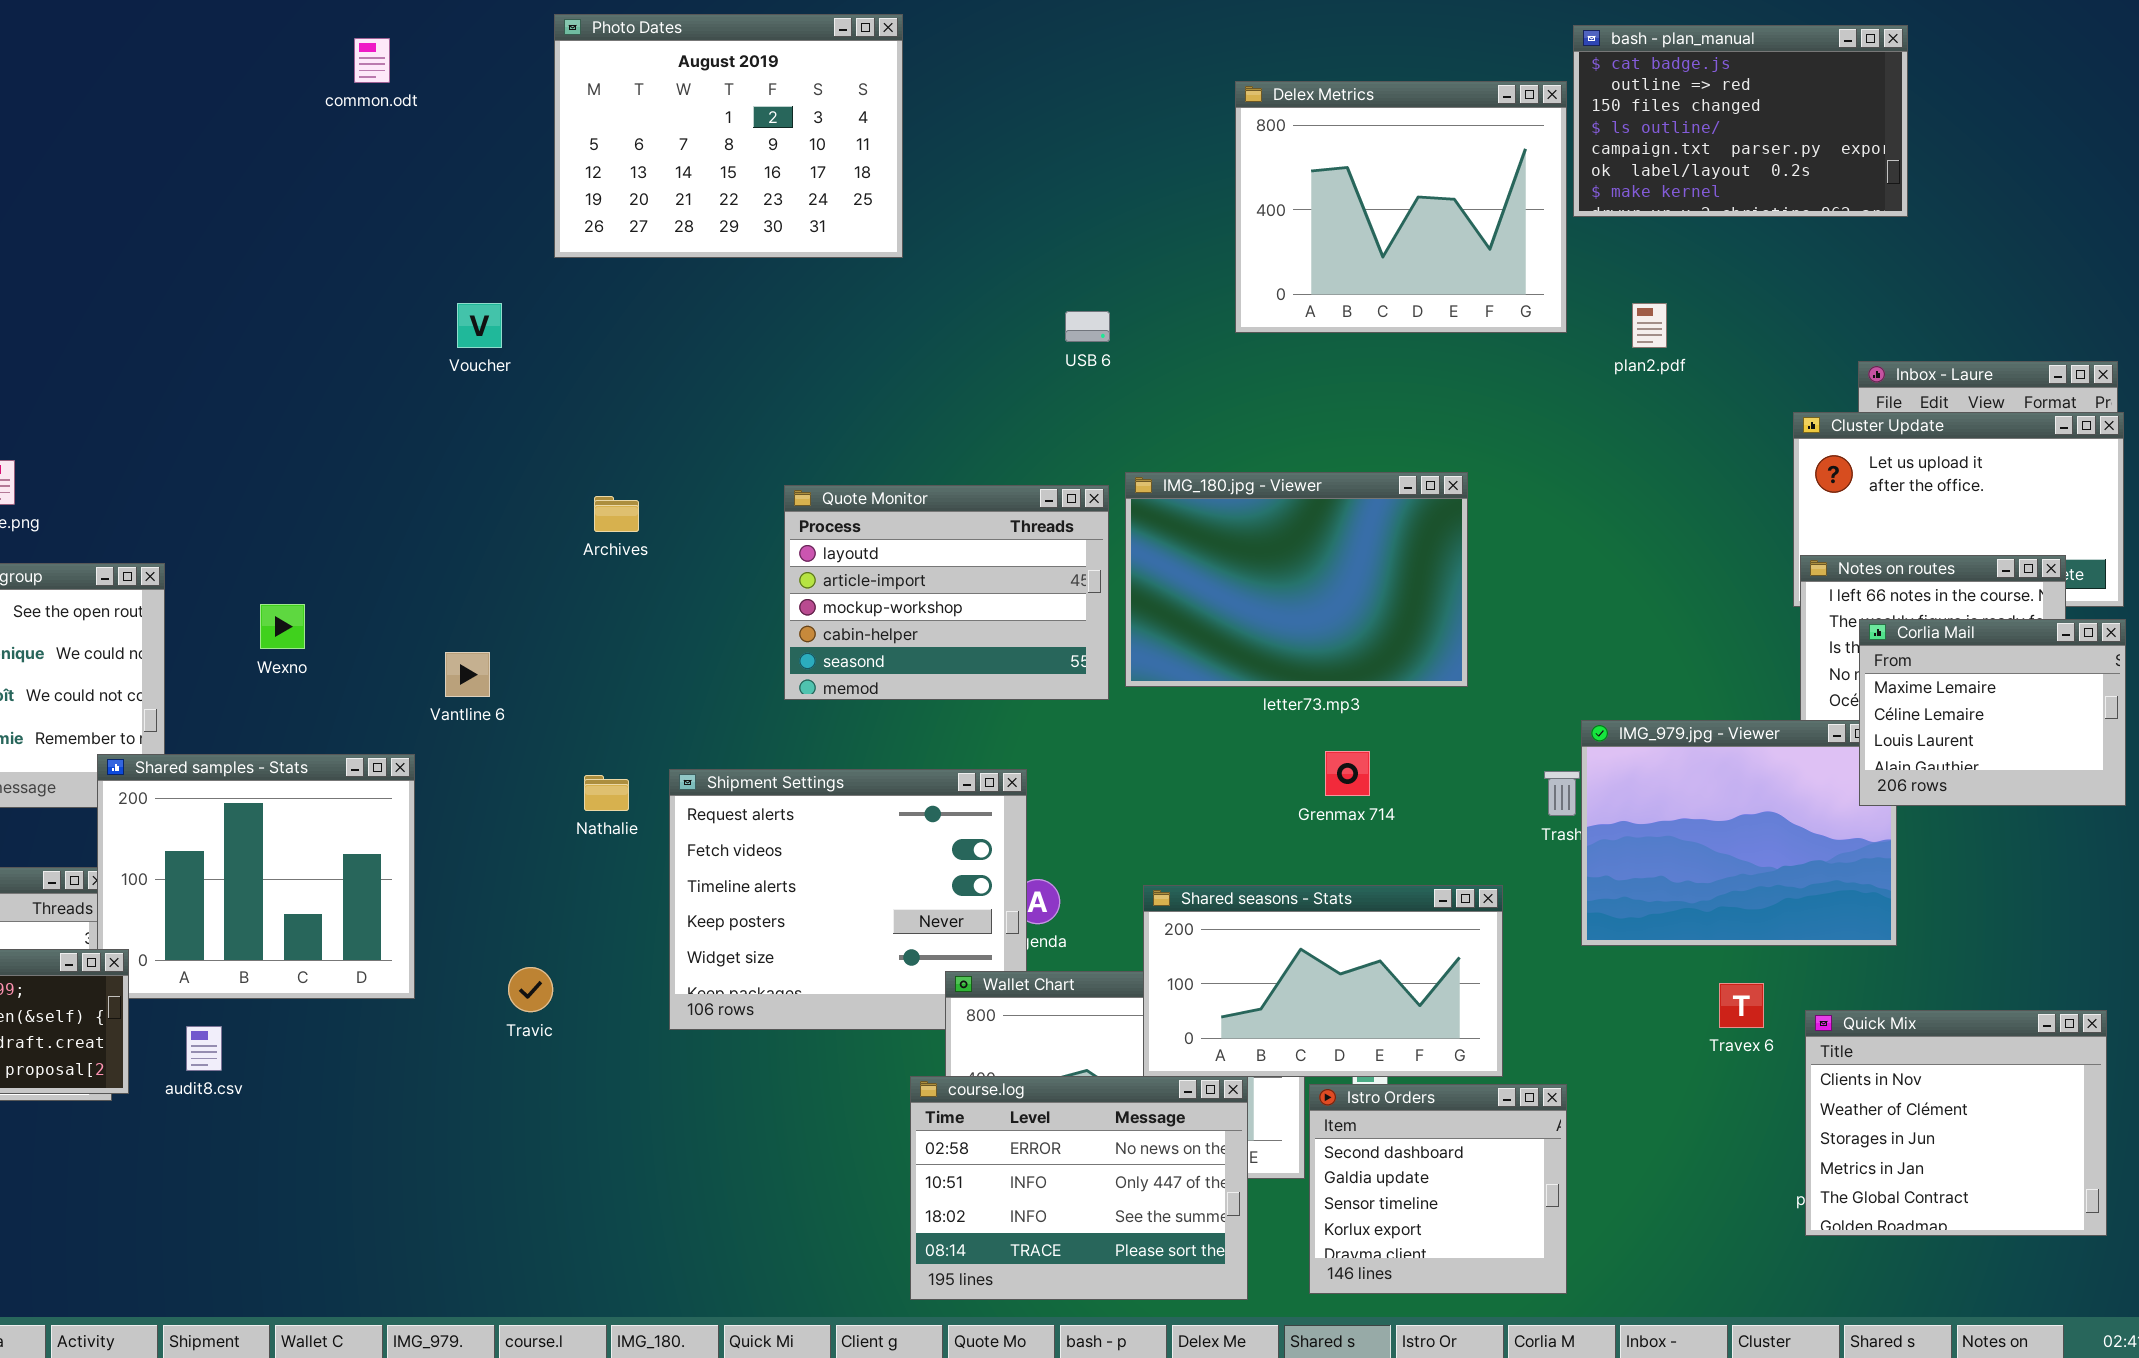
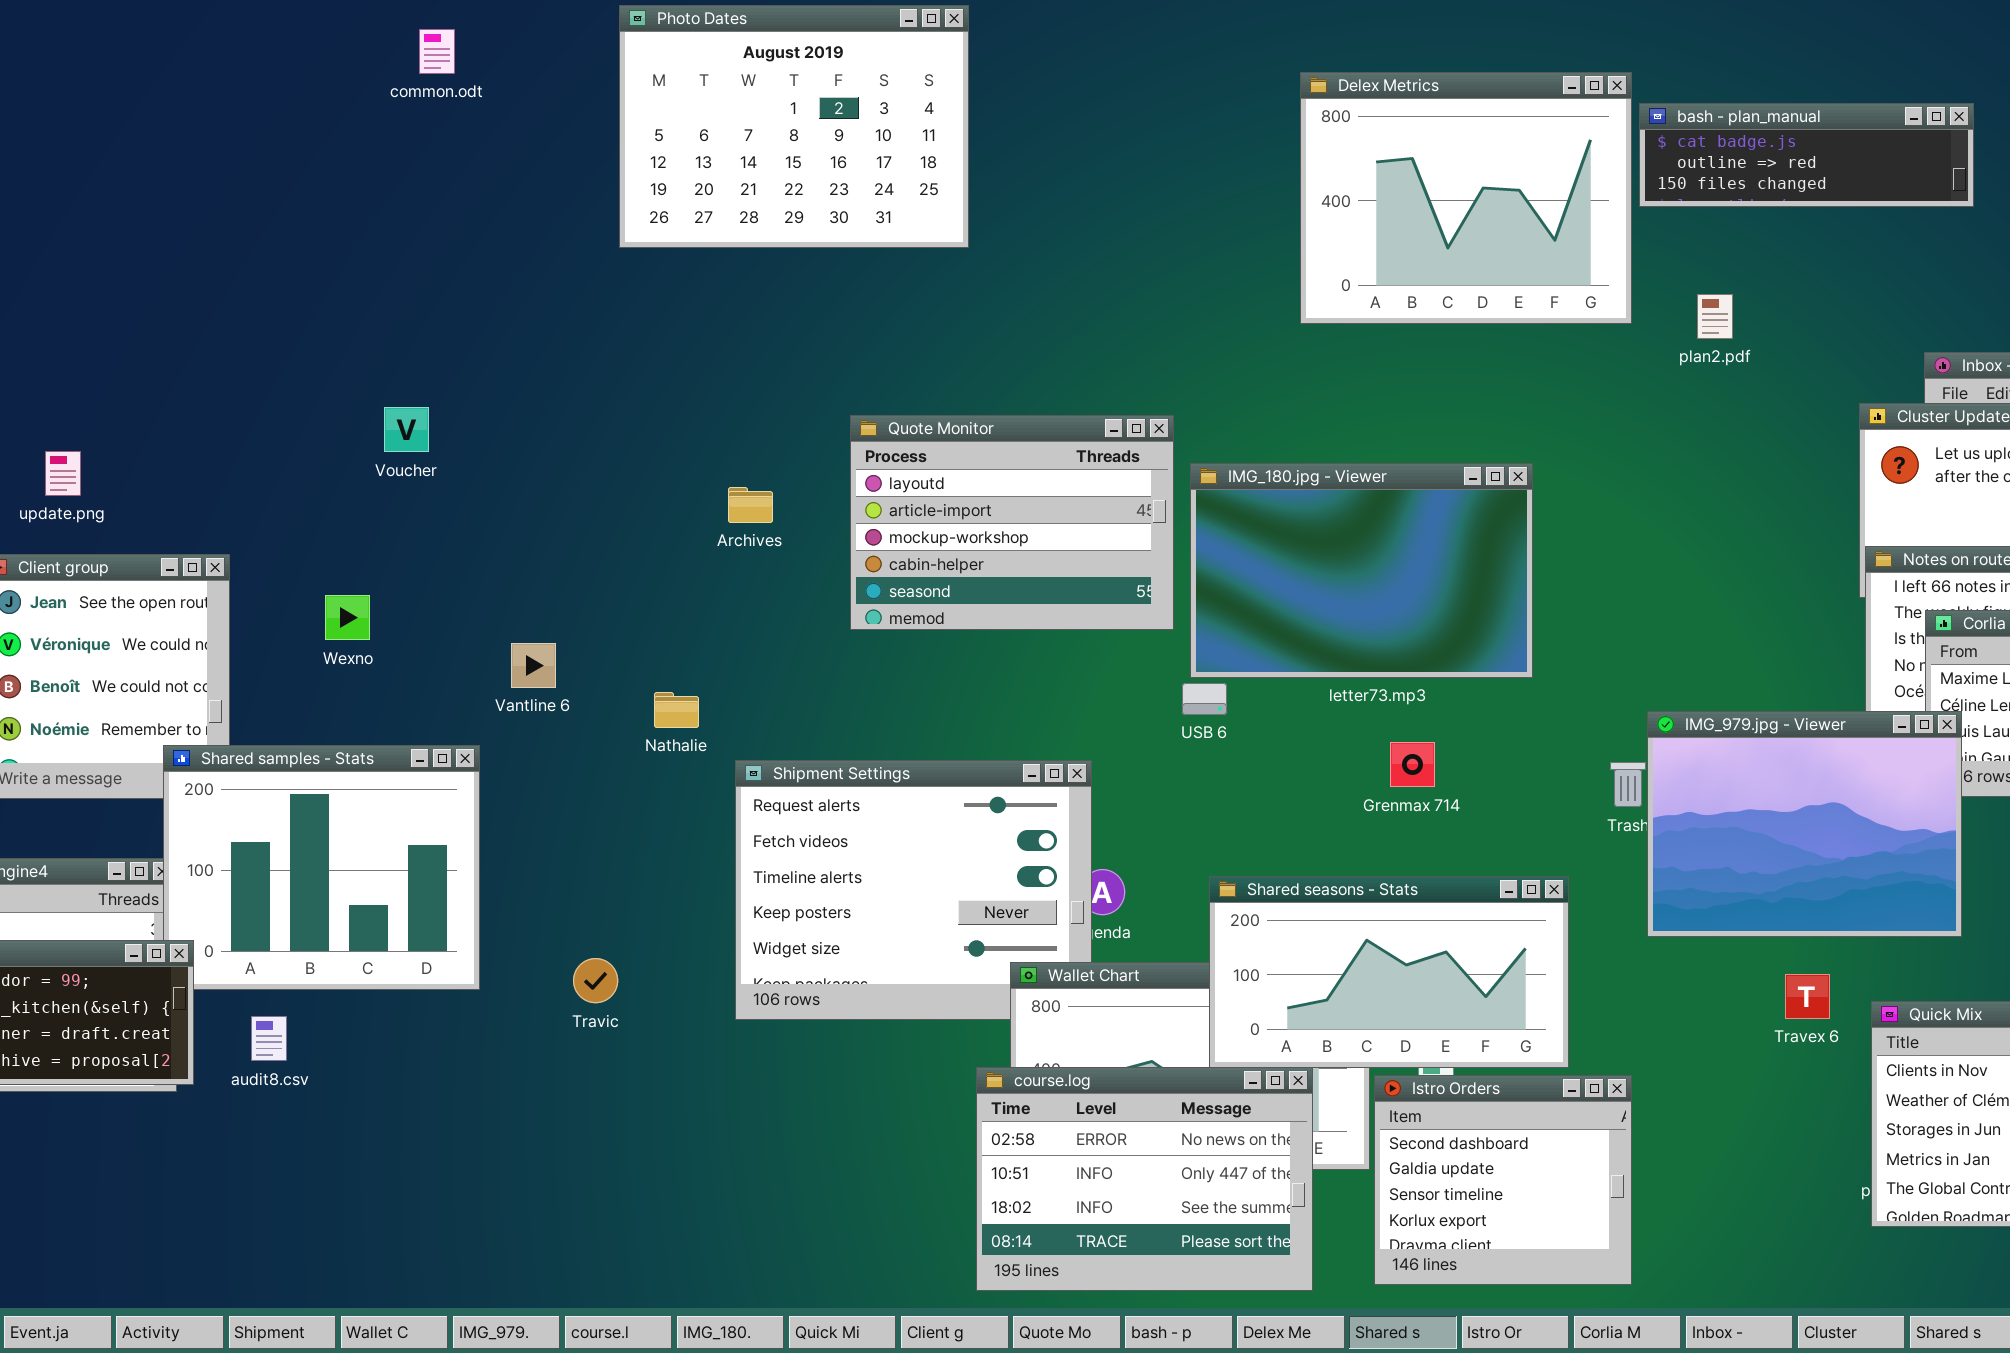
bash - plan_manual: [1573,25,1908,217] -> [1639,103,1974,207], resized
Voucher: [457,303,502,348] -> [384,407,429,452], moved
USB 6: [1065,311,1110,342] -> [1182,683,1227,715], moved
Quote Monitor: [784,485,1109,700] -> [850,415,1174,630], moved
Archives: [594,496,639,532] -> [728,487,773,523], moved
IMG_979.jpg - Viewer: [1581,720,1897,946] -> [1647,711,1962,937], raised
Nathalie: [584,775,629,811] -> [654,692,699,728], moved

